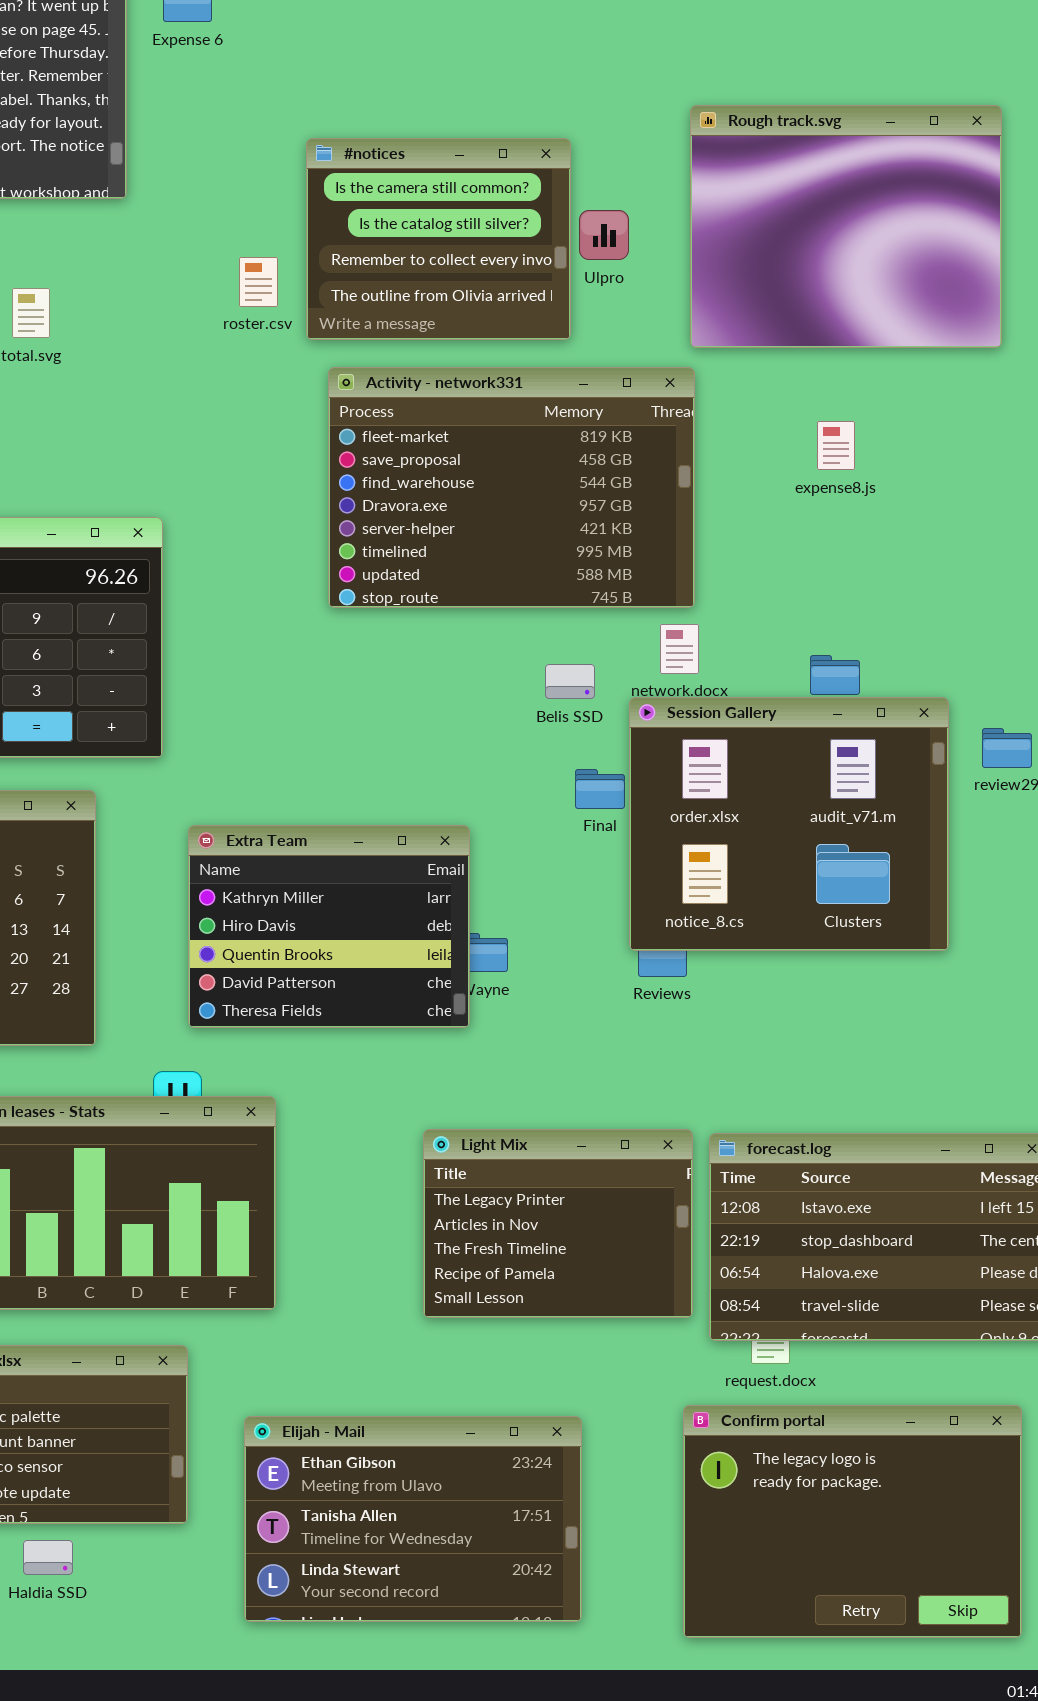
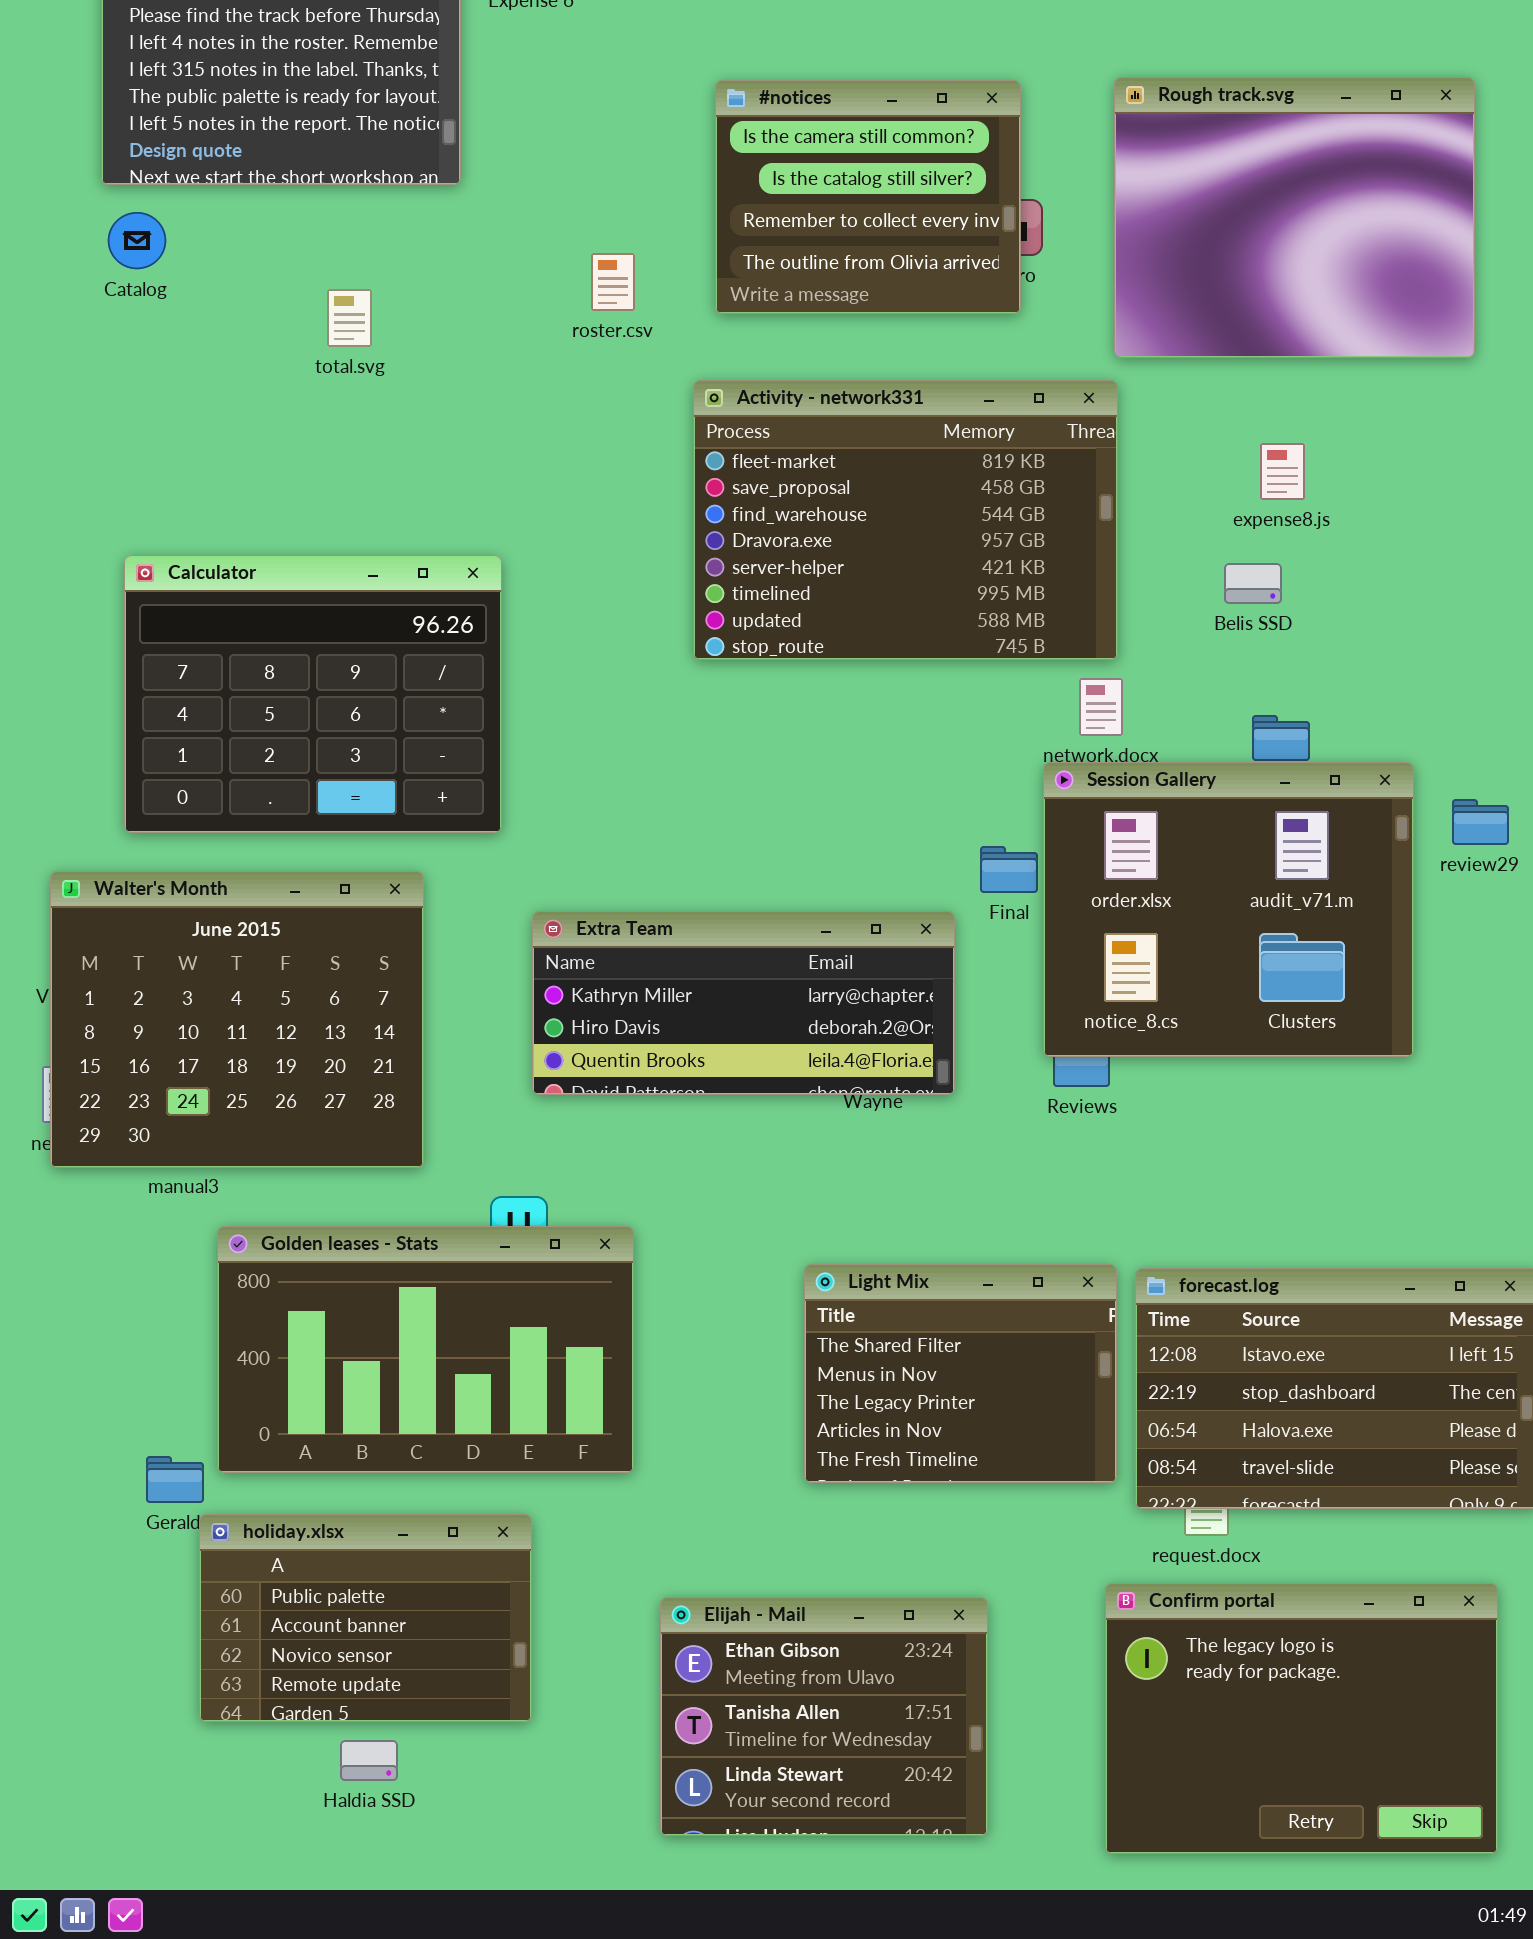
#notices: [306,138,571,340] -> [715,80,1021,314], moved
Belis SSD: [545,664,595,699] -> [1224,563,1282,604], moved
Extra Team: [188,825,470,1028] -> [532,911,955,1095], resized
Light Mix: [423,1129,693,1318] -> [804,1264,1117,1483], scrolled up 2 rows
Elijah - Mail: [244,1416,582,1622] -> [660,1597,988,1836], resized

